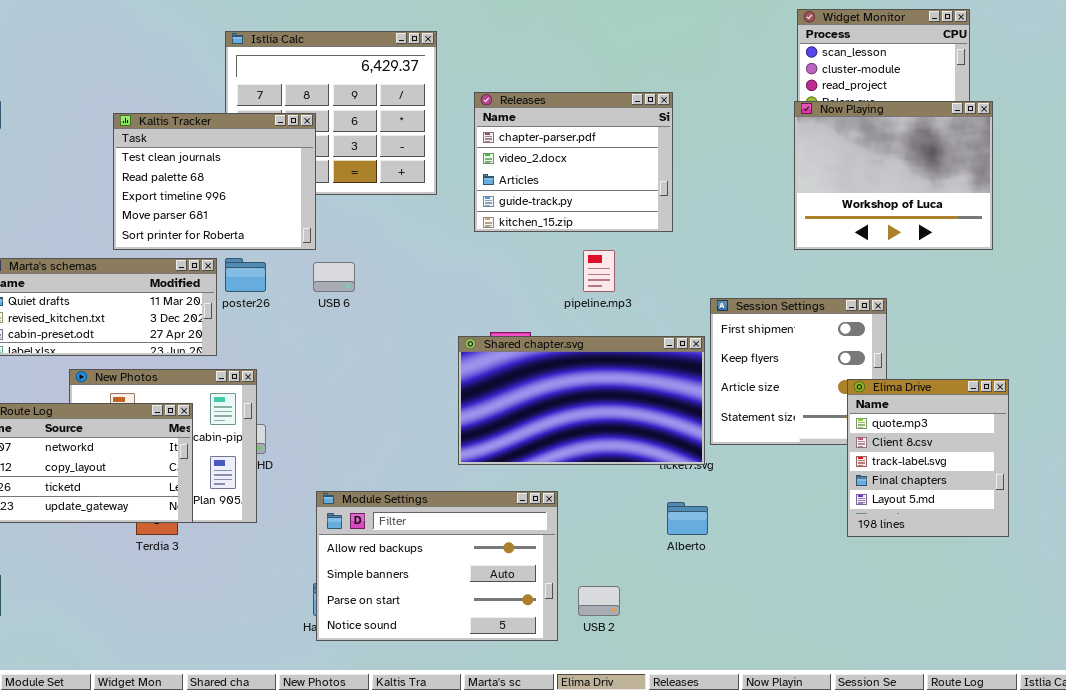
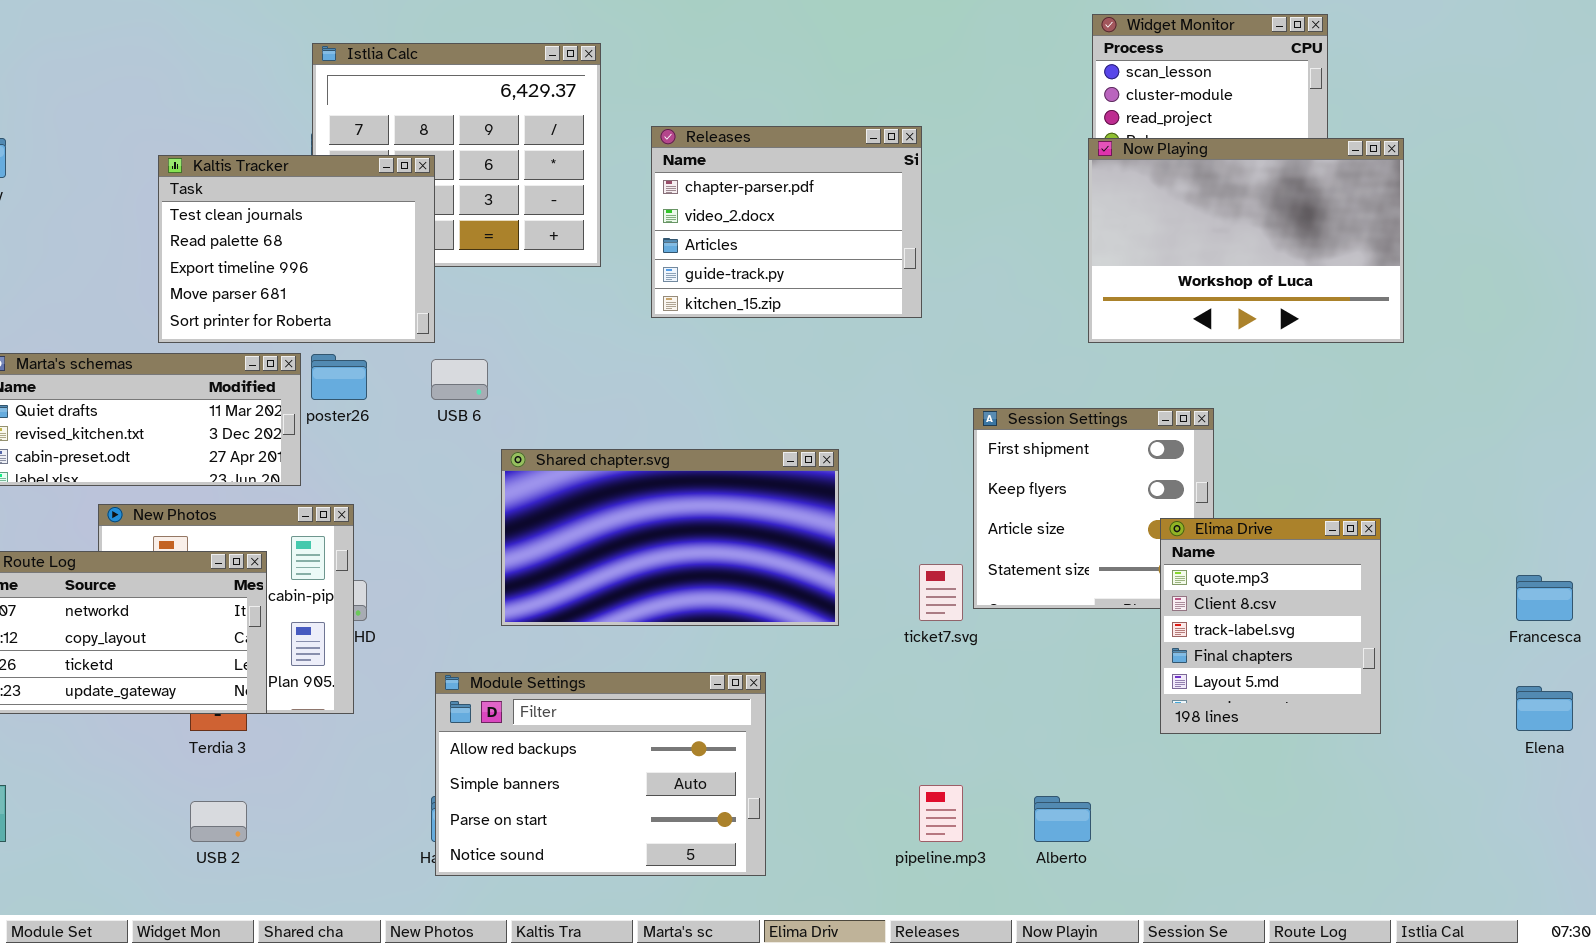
Now Playing: [794,101,993,250] -> [1088,138,1404,343], resized
pipeline.mp3: [583,250,615,292] -> [919,785,963,842], moved
Shared chapter.svg: [458,336,705,465] -> [501,449,839,626], moved
Alberto: [667,502,708,535] -> [1034,796,1091,842], moved
USB 2: [578,586,620,616] -> [190,801,247,842], moved

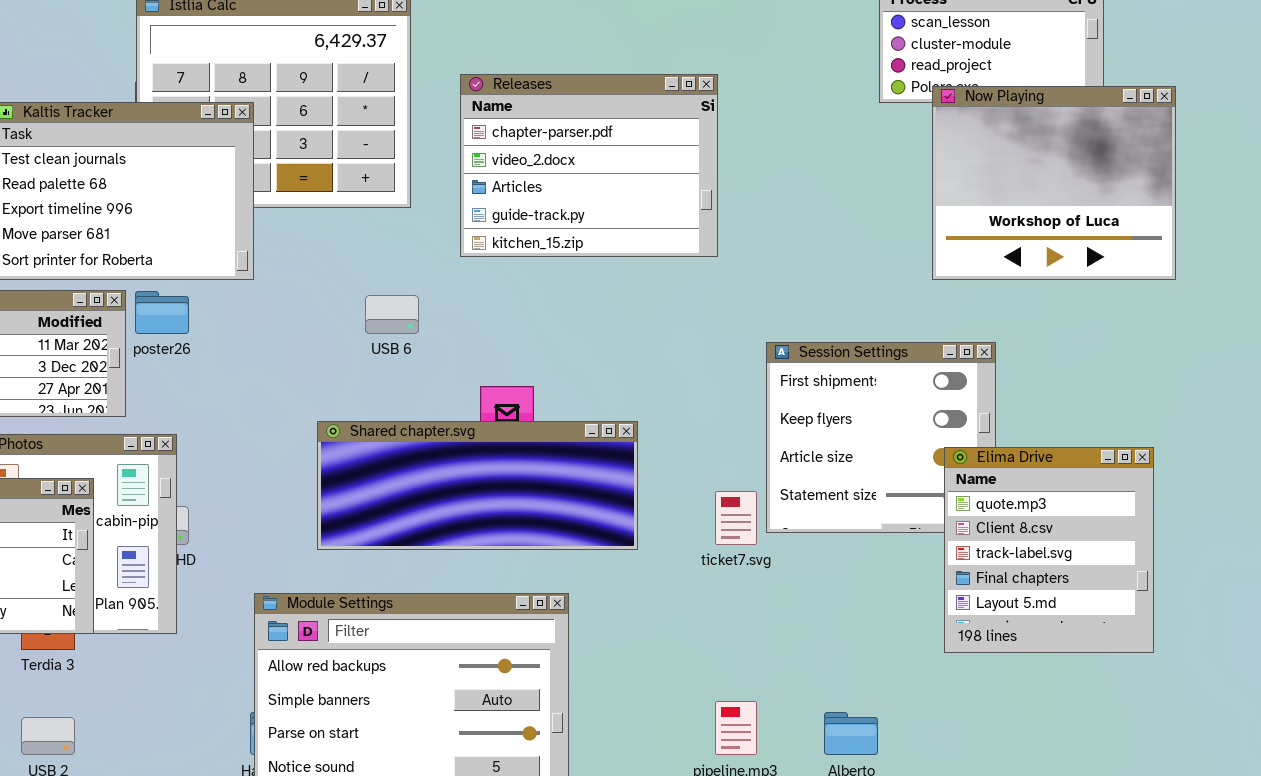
Now Playing: [1088,138,1404,343] -> [932,86,1176,280], resized
USB 6: [431,359,488,400] -> [365,295,419,334], moved
Shared chapter.svg: [501,449,839,626] -> [317,421,638,550], resized

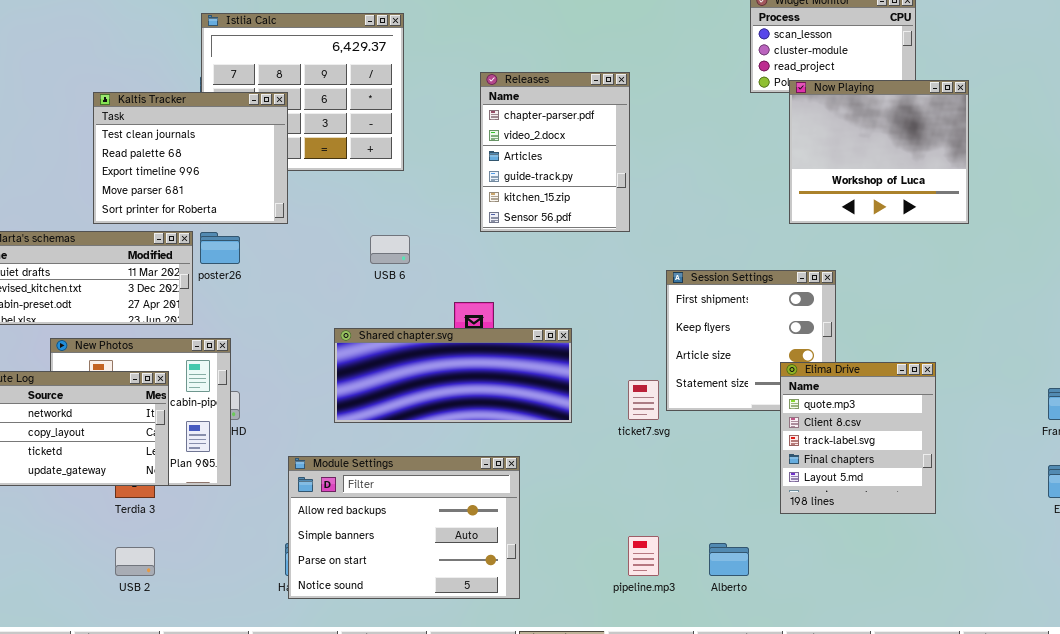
Releases: [460,74,718,257] -> [480,72,630,232], resized
Elima Drive: [944,447,1154,653] -> [780,362,936,514], moved

